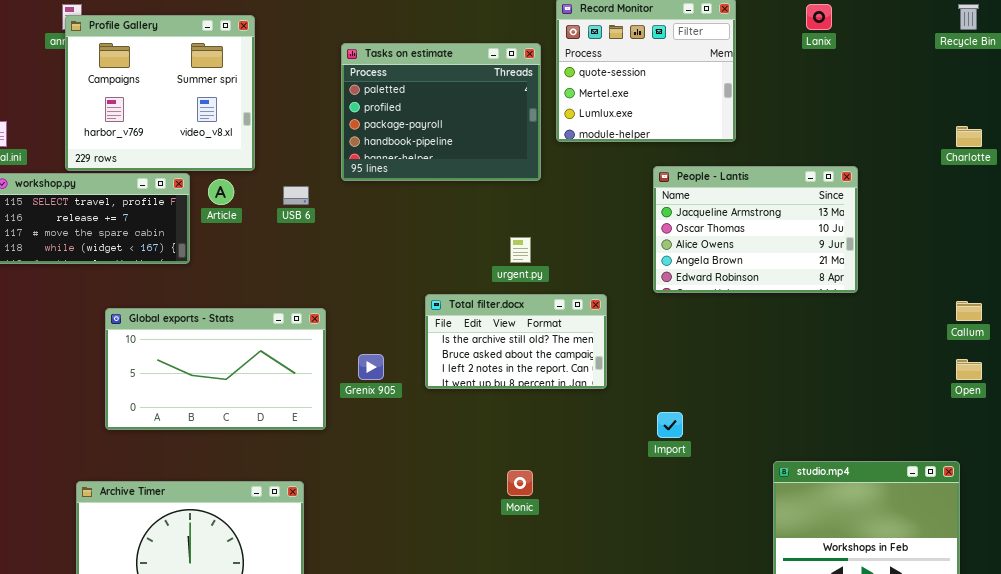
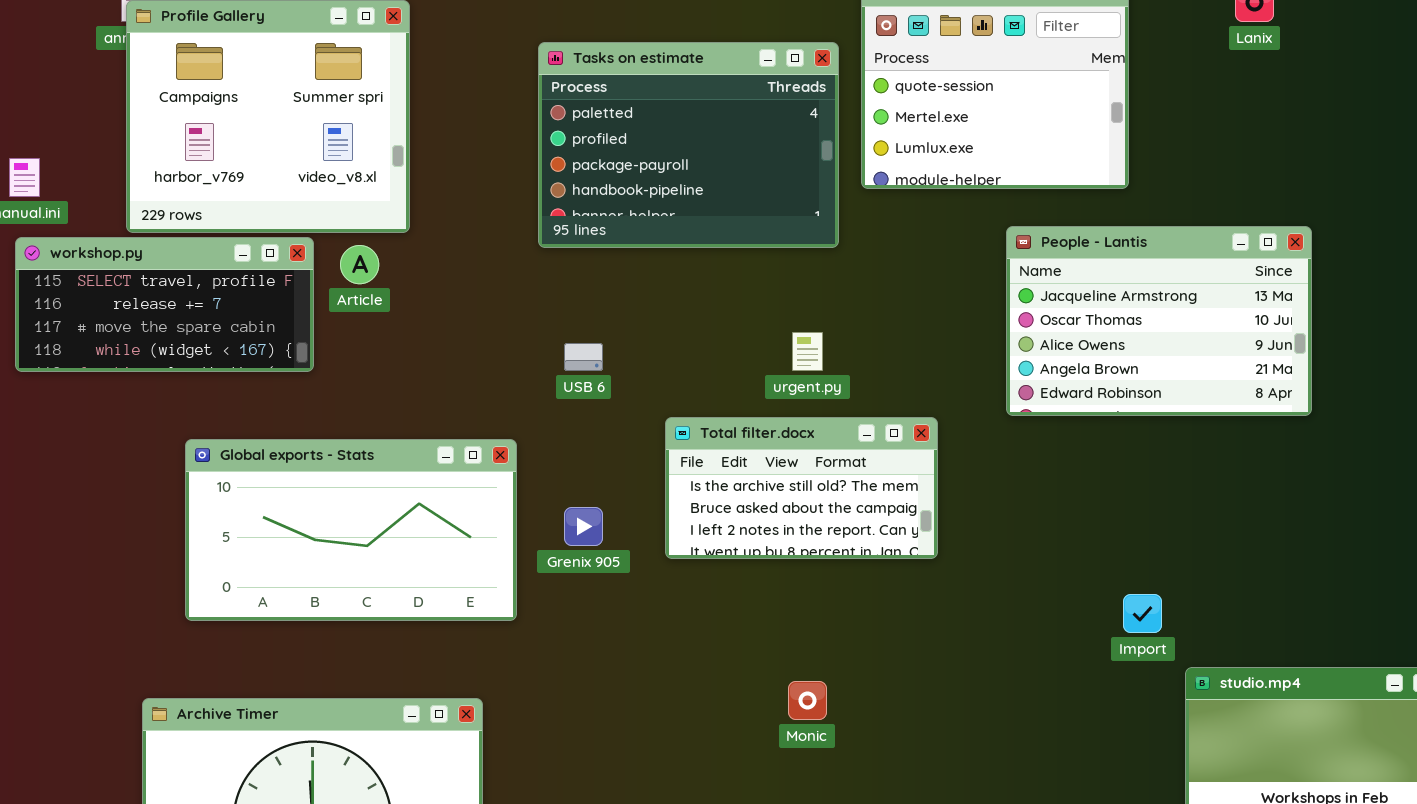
USB 6: [283,186,309,205] -> [564,343,603,371], moved
Import: [657,412,683,438] -> [1123,594,1162,633], moved

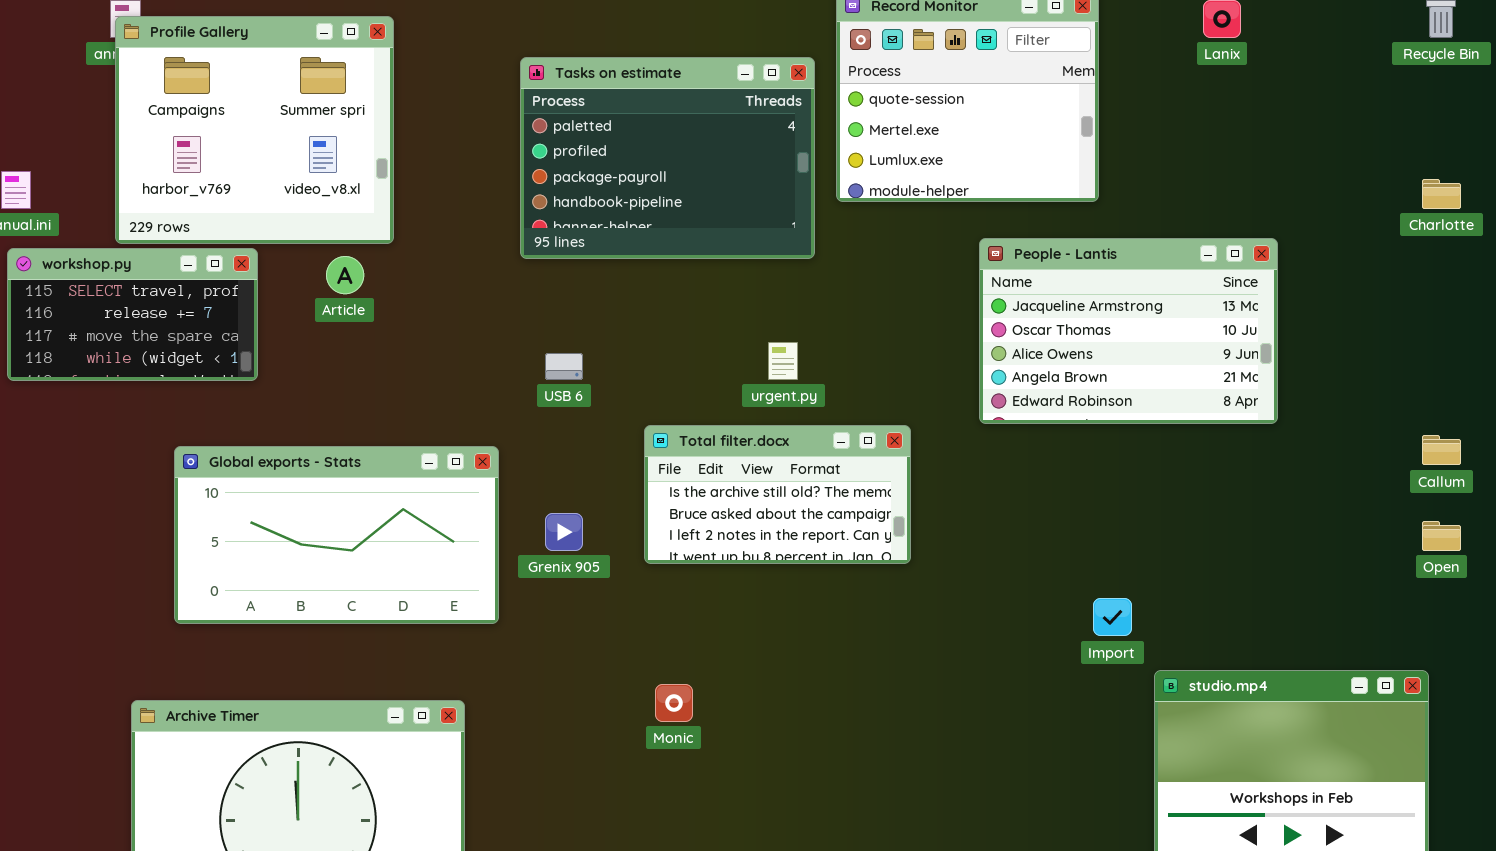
workshop.py: [15,237,314,372] -> [7,248,258,381], resized
Monic: [788,681,827,720] -> [655,684,693,722], moved

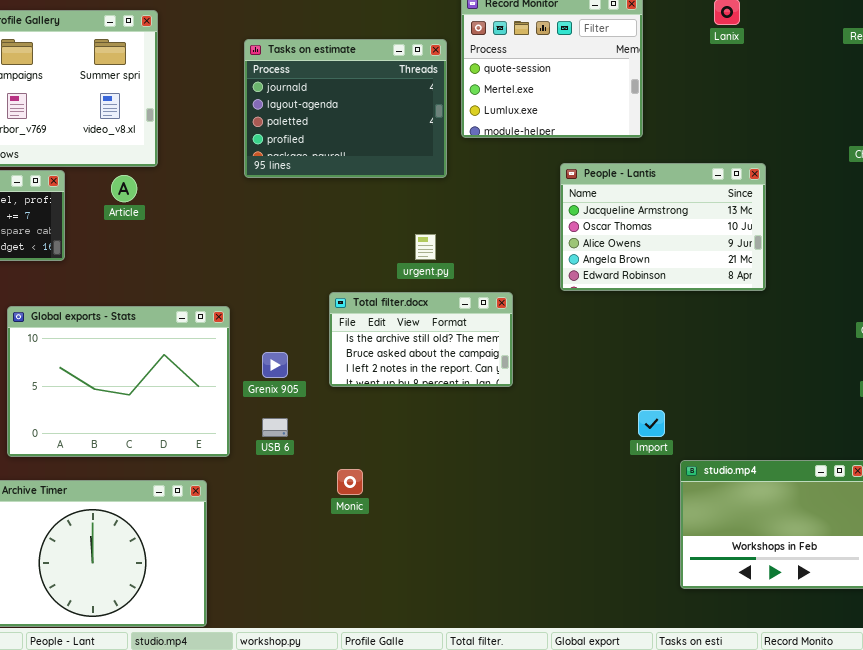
Tasks on estimate: [520,57,815,259] -> [244,39,447,178], scrolled up 2 rows
USB 6: [545,353,583,380] -> [262,418,288,437], moved
Global exports - Stats: [174,446,499,624] -> [7,306,230,457], resized

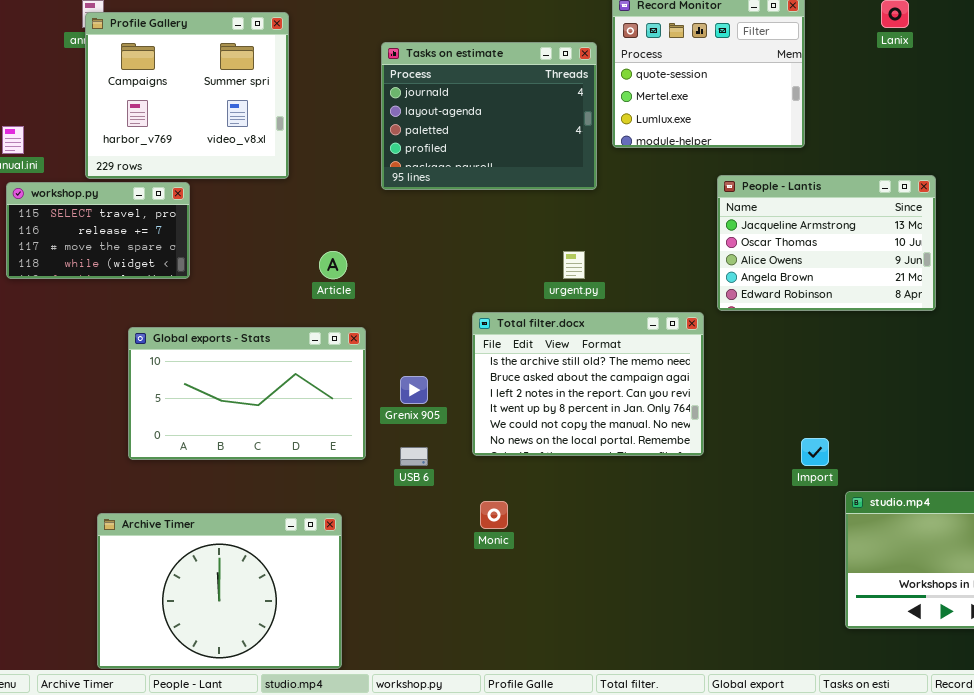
Article: [111,175,137,202] -> [319,251,347,279], moved
Total filter.docx: [329,292,513,387] -> [472,312,704,456], resized
Global exports - Stats: [7,306,230,457] -> [128,327,366,460], resized

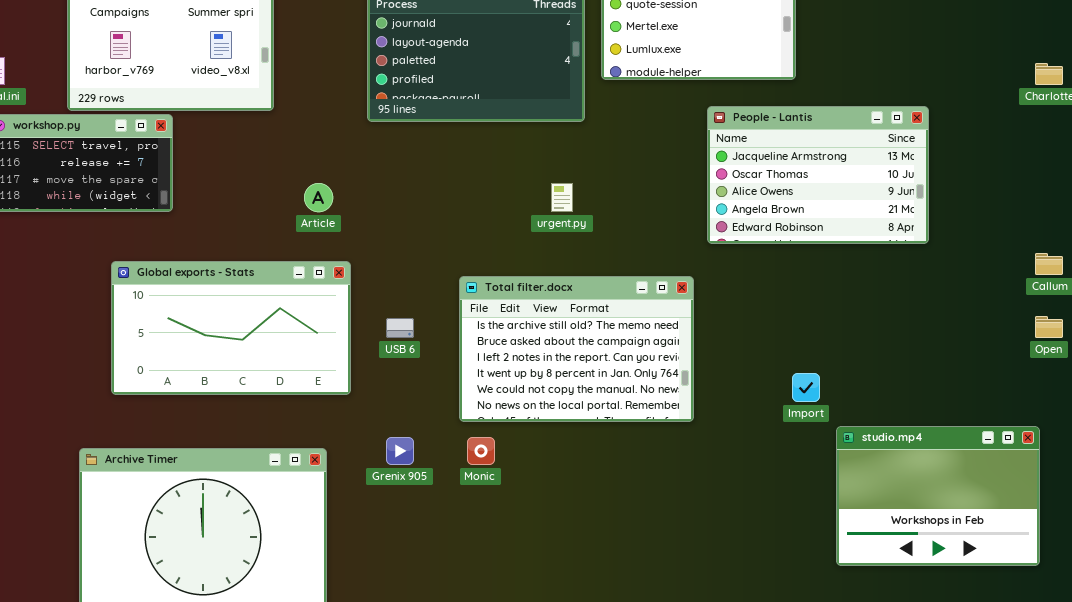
Total filter.docx: [472,312,704,456] -> [459,276,694,422], moved
Grenix 905: [400,376,428,404] -> [386,437,414,465], moved
USB 6: [400,447,428,466] -> [386,318,414,338], moved

